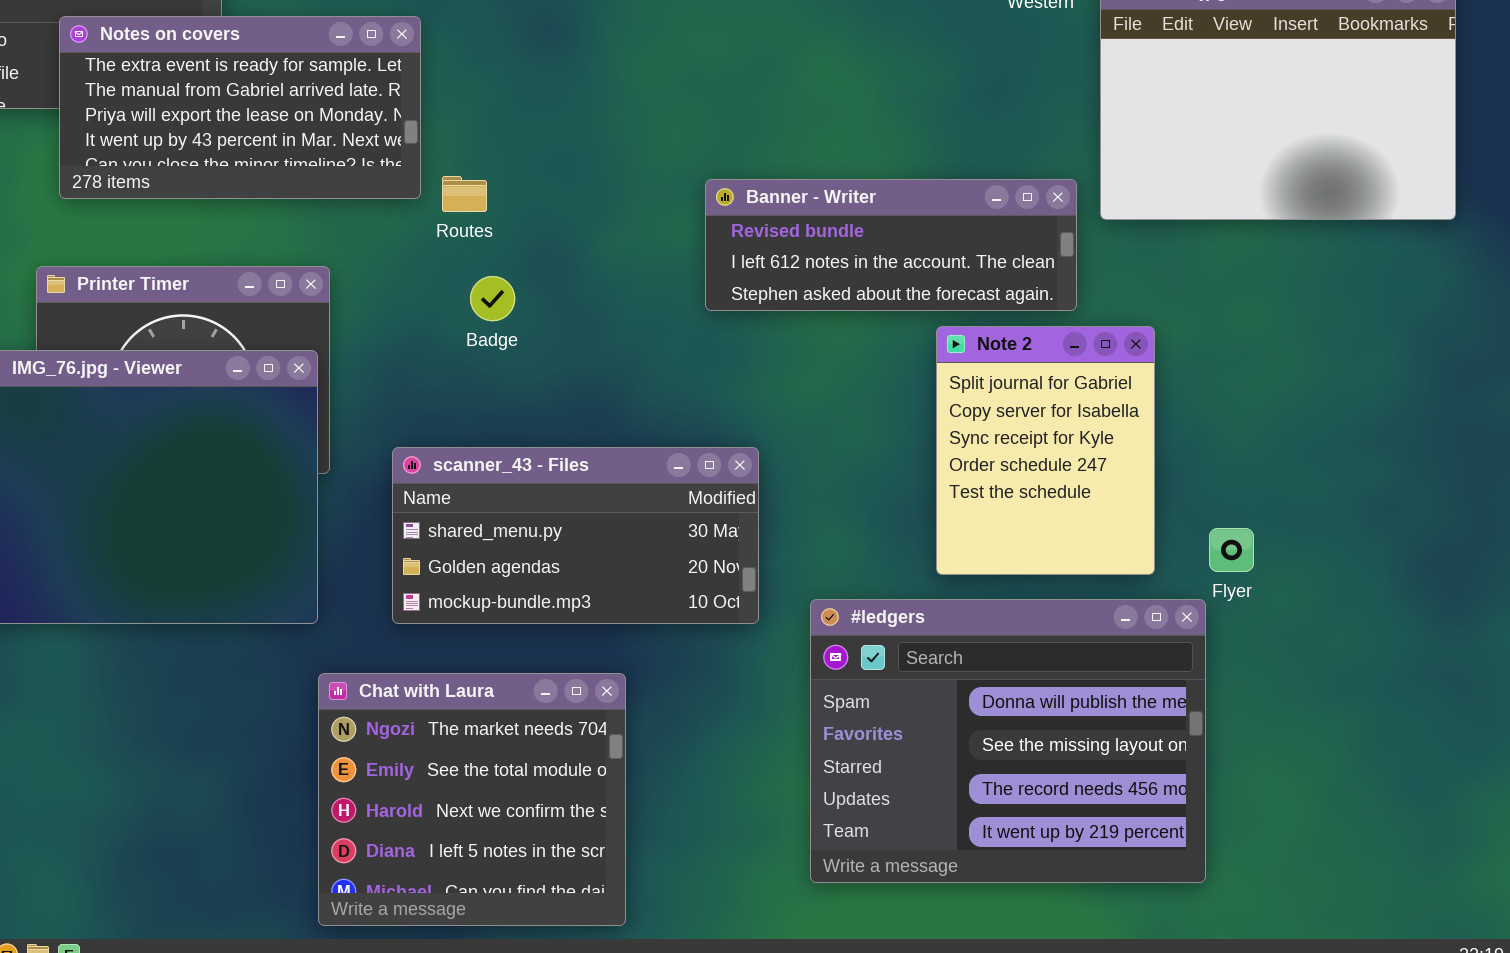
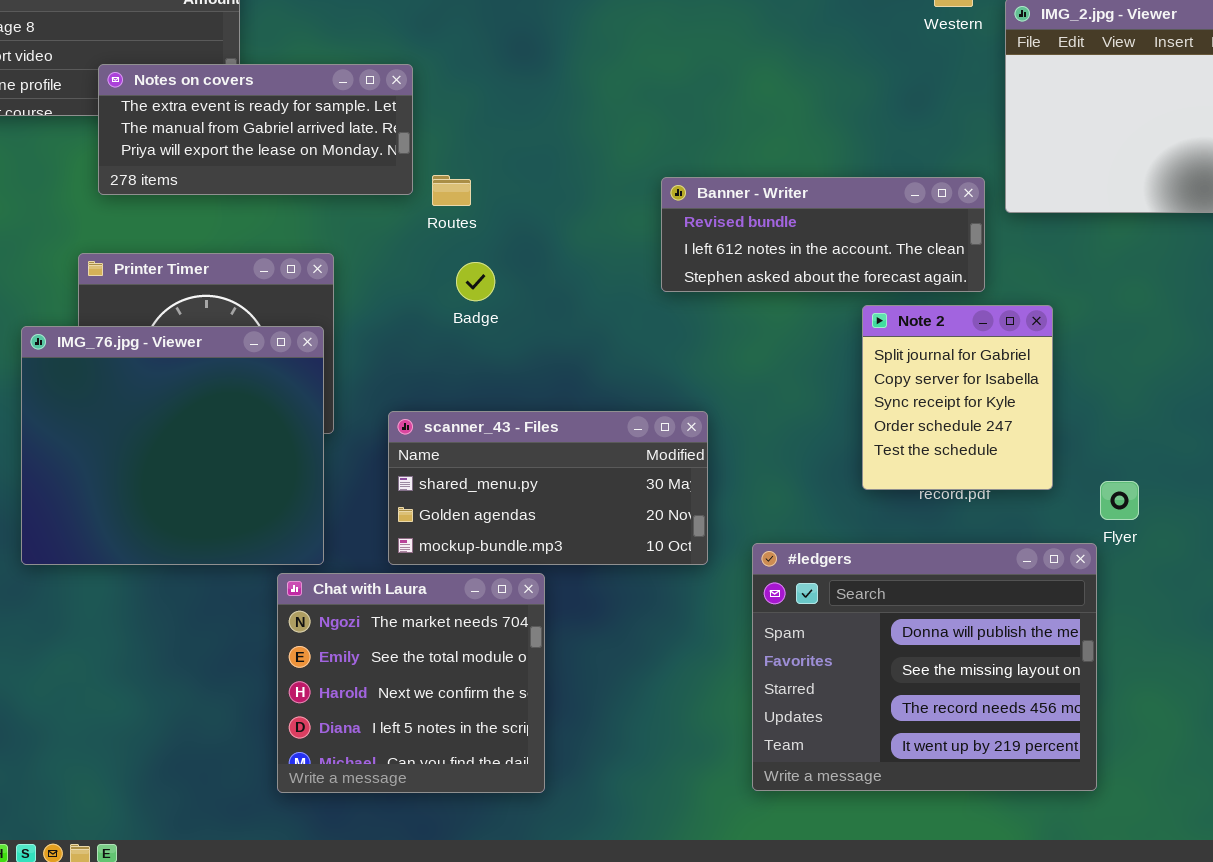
Notes on covers: [59,16,421,199] -> [98,64,413,195], resized
Note 2: [936,326,1155,575] -> [862,305,1053,490], resized
Chat with Laura: [318,673,626,926] -> [277,573,545,793], moved

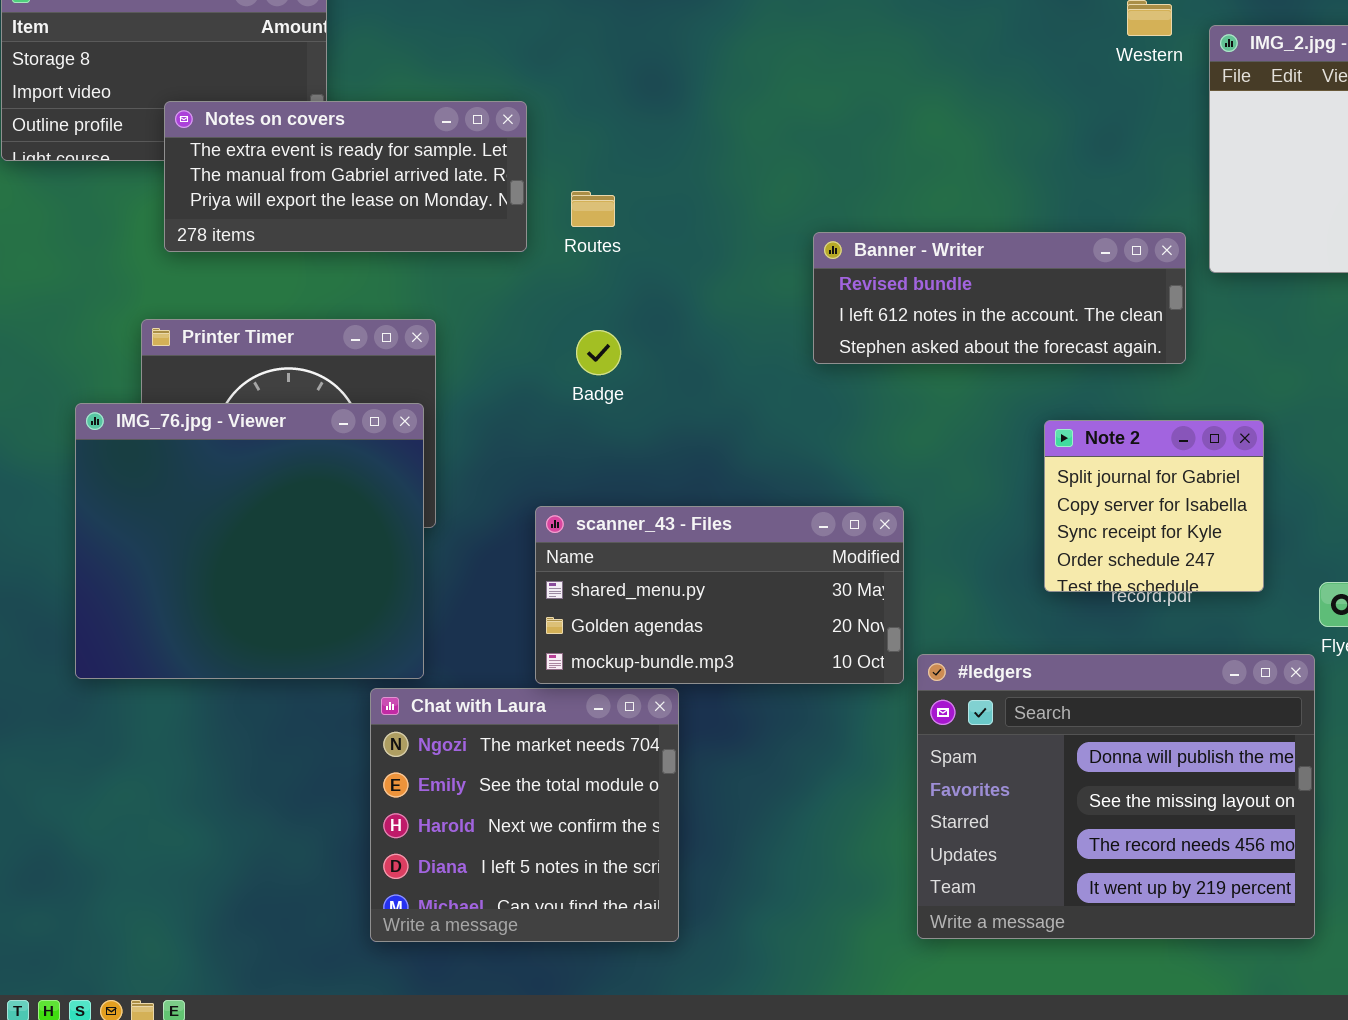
Routes: [432,175,471,206] -> [571,191,615,227], moved
Note 2: [862,305,1053,490] -> [1044,420,1264,592], resized
scanner_43 - Files: [388,411,708,565] -> [535,506,904,684], moved

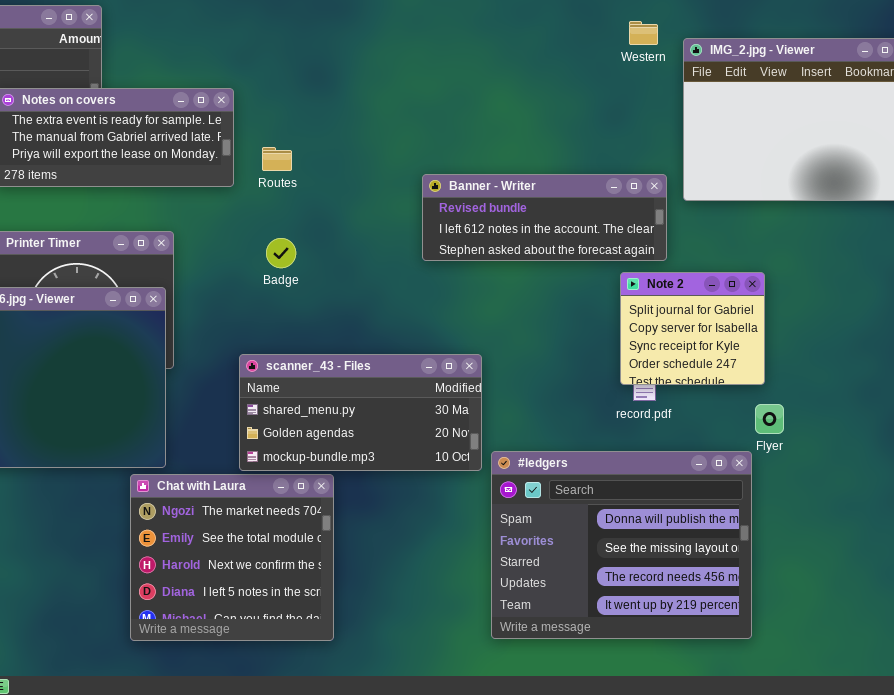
Note 2: [1044,420,1264,592] -> [620,272,765,385], moved

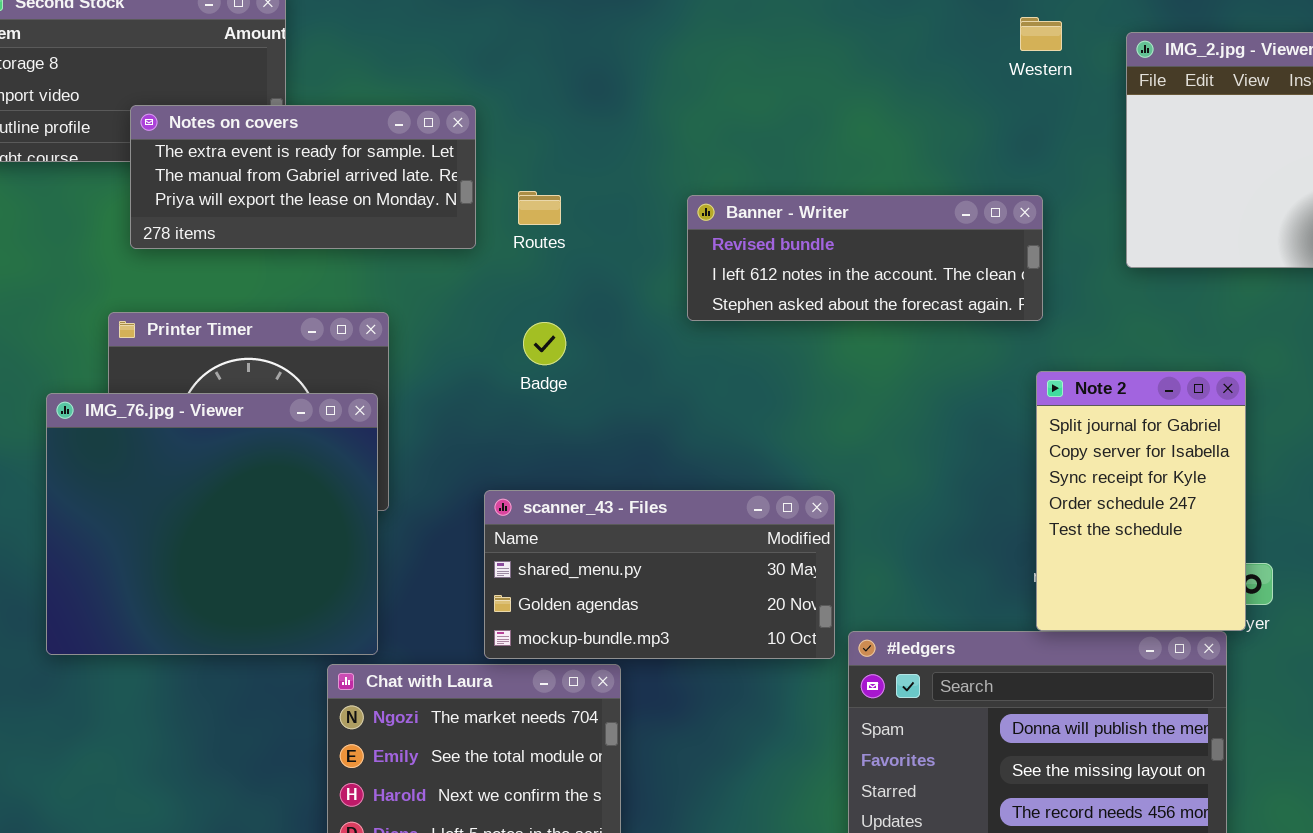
Western: [629,21,658,45] -> [1020,17,1062,51], moved
Banner - Writer: [422,174,667,261] -> [687,195,1043,321], moved
Note 2: [620,272,765,385] -> [1036,371,1246,631], resized

